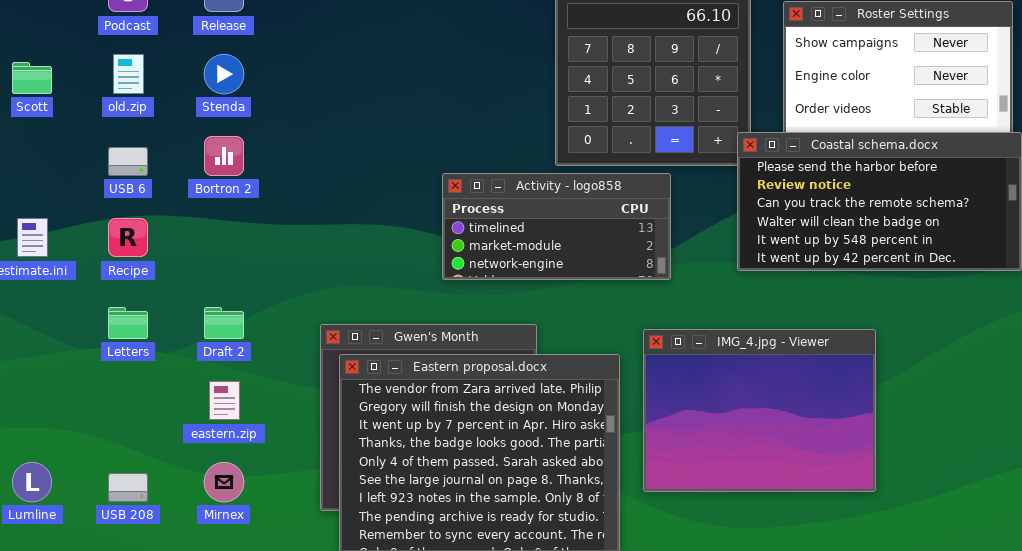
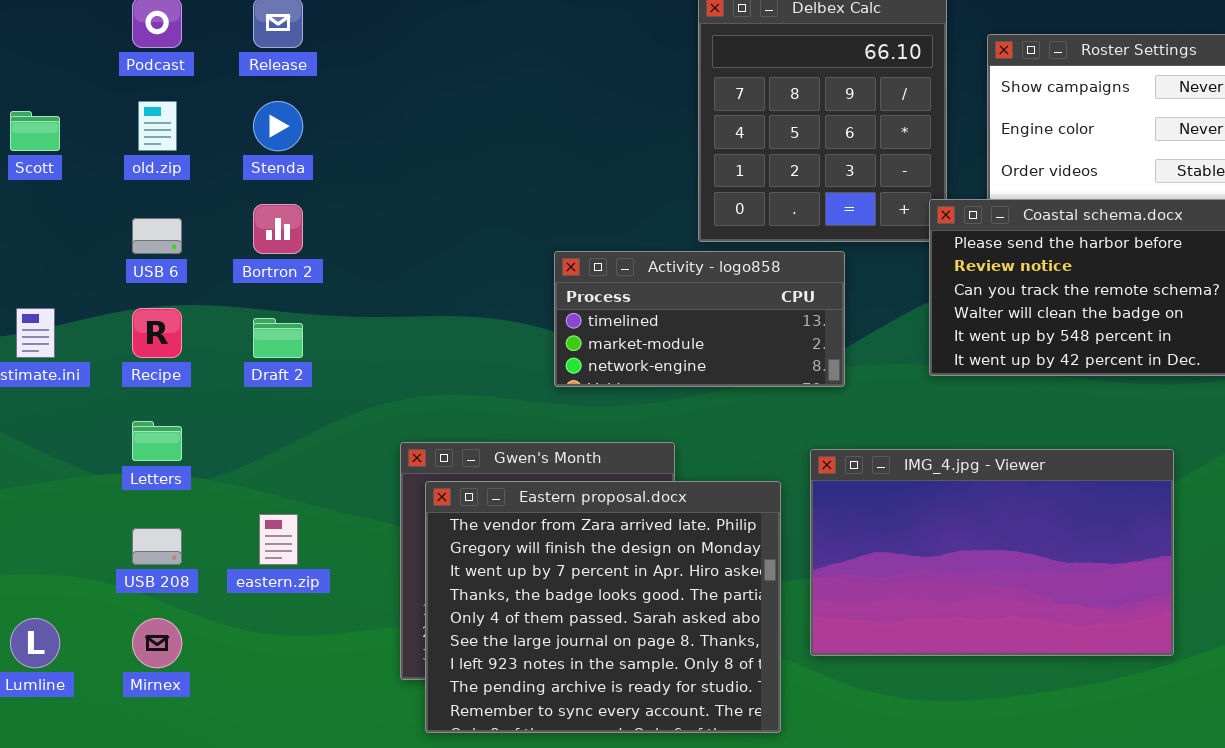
Draft 2: [204,307,244,339] -> [253,318,303,358], moved
IMG_4.jpg - Viewer: [643,329,876,492] -> [810,449,1174,656], resized
Mirnex: [204,462,244,502] -> [132,618,182,668], moved
USB 208: [108,473,148,502] -> [132,528,182,565], moved

